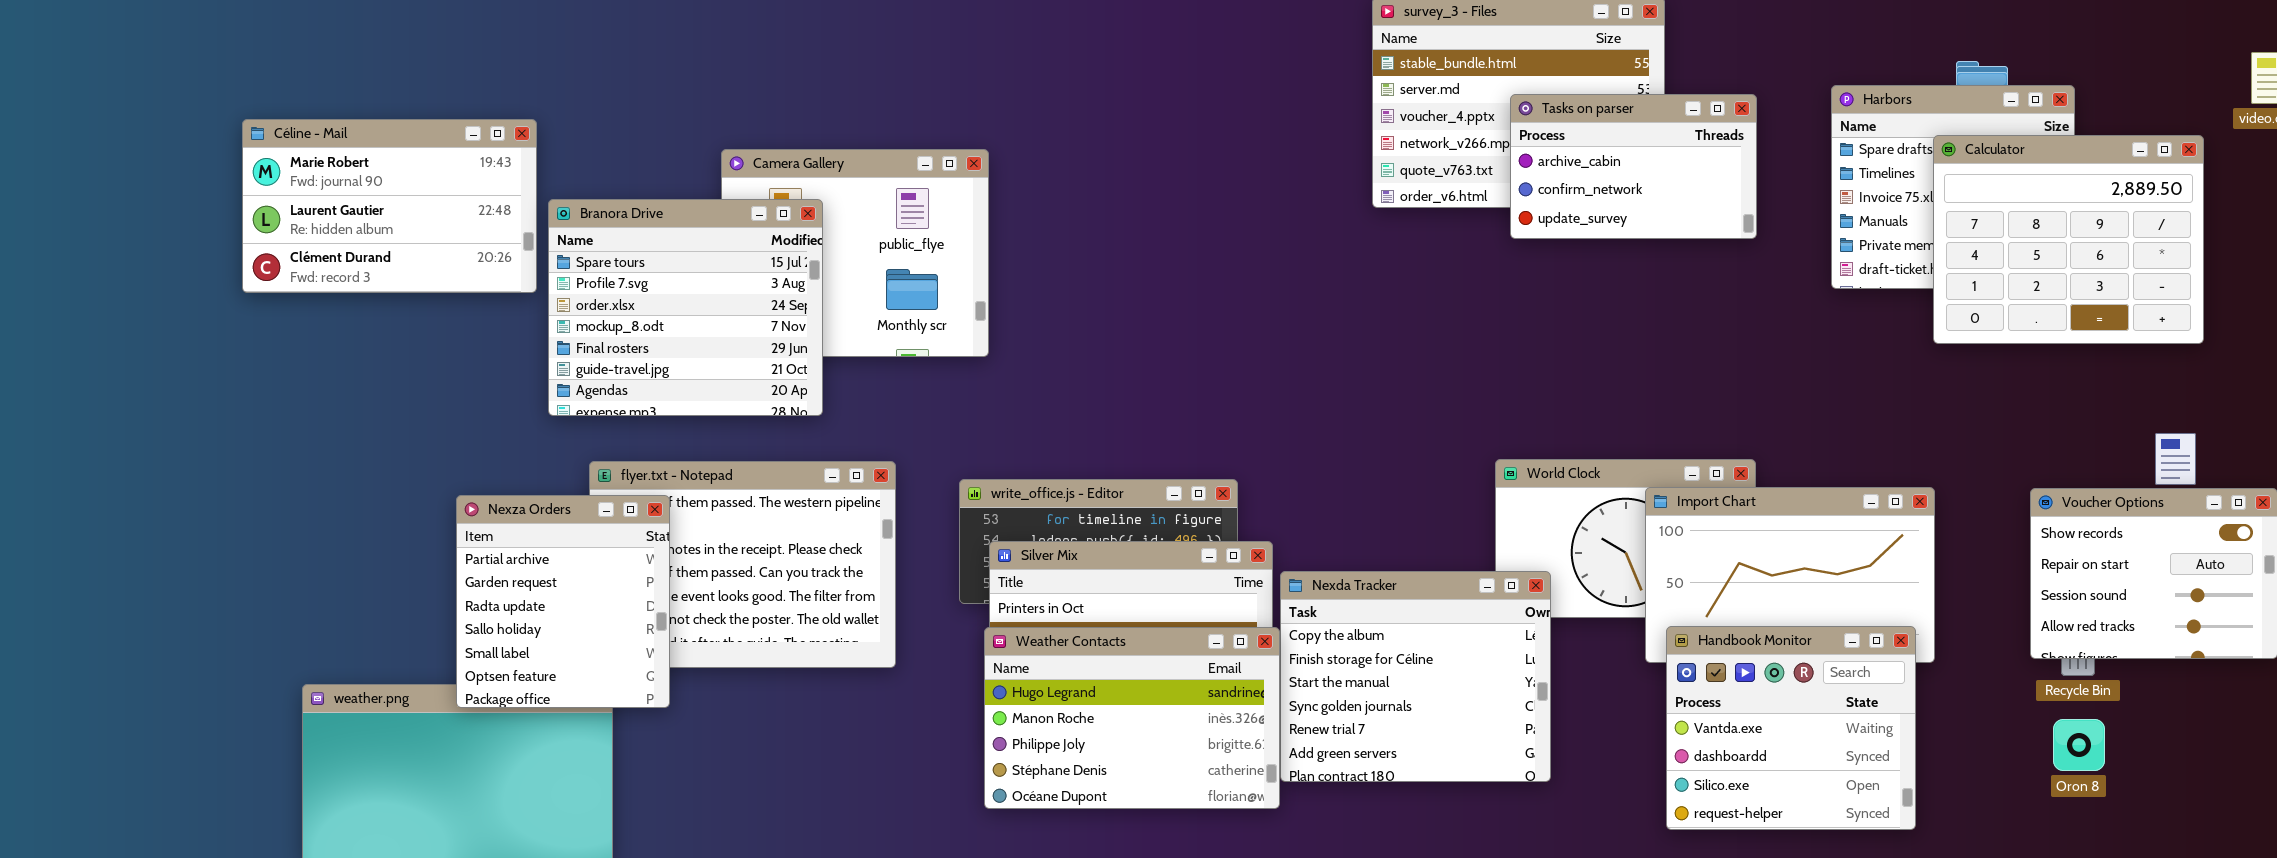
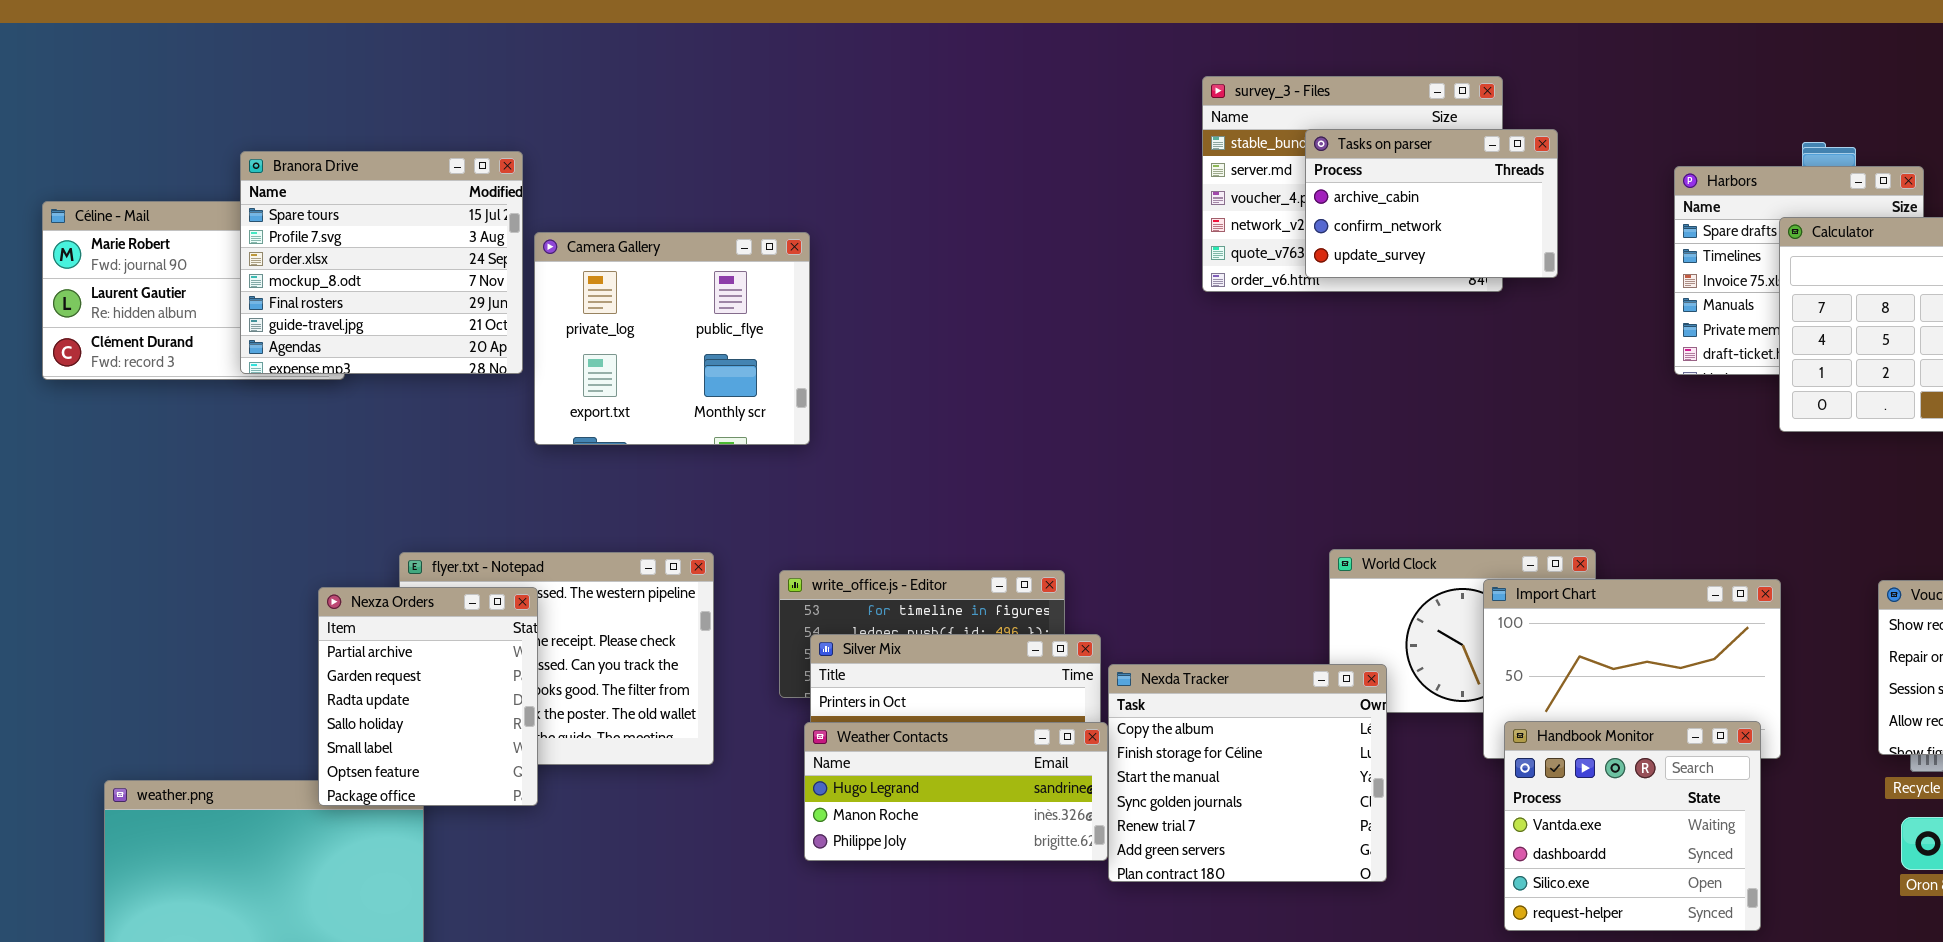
Tasks on parser: [1510,94,1757,239] -> [1305,129,1558,278], moved
Branora Drive: [548,199,823,416] -> [240,151,523,374], moved
Nexza Orders: [456,495,670,708] -> [318,587,538,806], moved
Weather Contacts: [984,627,1280,809] -> [804,722,1108,861], resized

